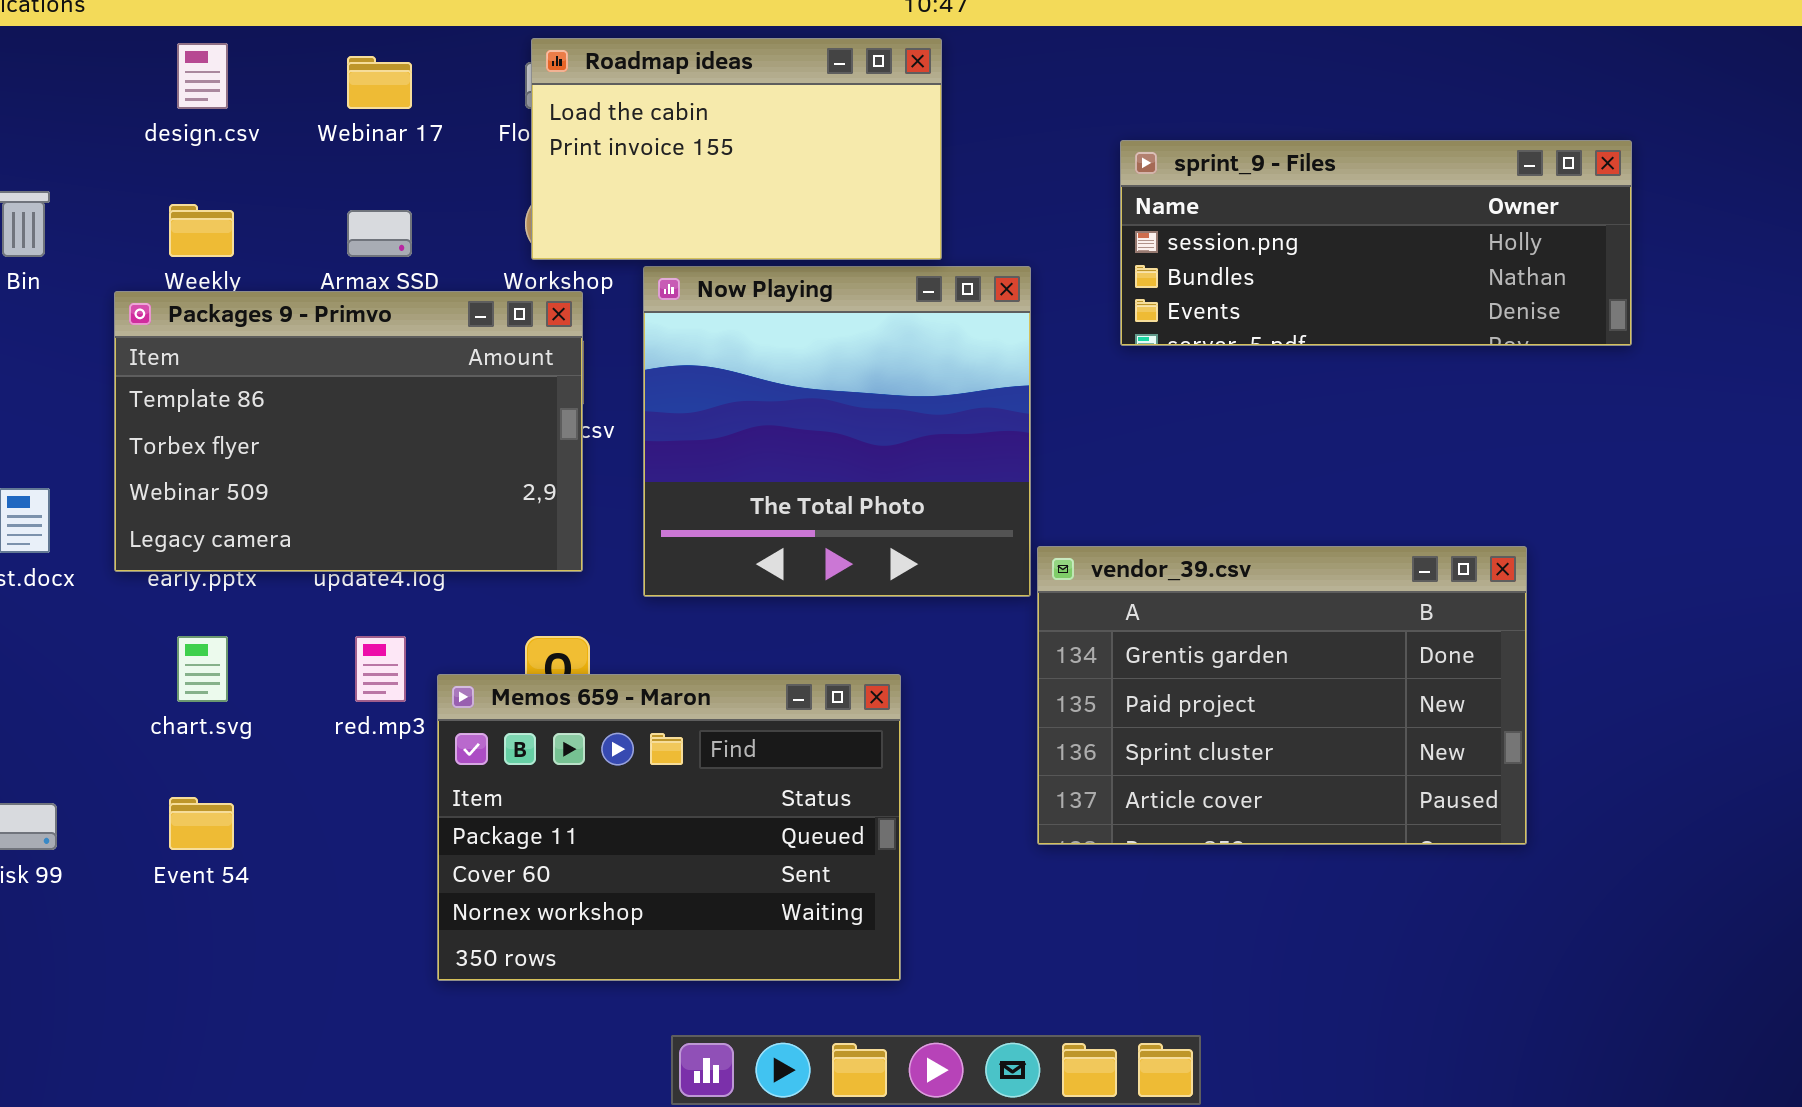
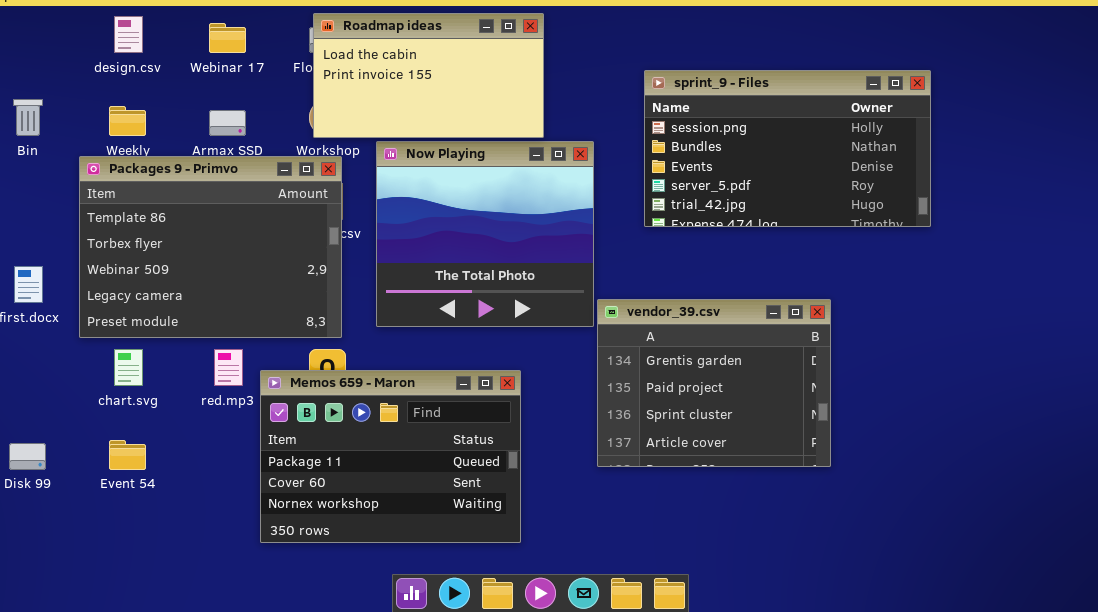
sprint_9 - Files: [1120,140,1632,346] -> [644,70,931,227], resized
Packages 9 - Primvo: [114,291,583,572] -> [79,156,342,338], resized
vendor_39.csv: [1037,546,1527,845] -> [597,299,831,467], resized

